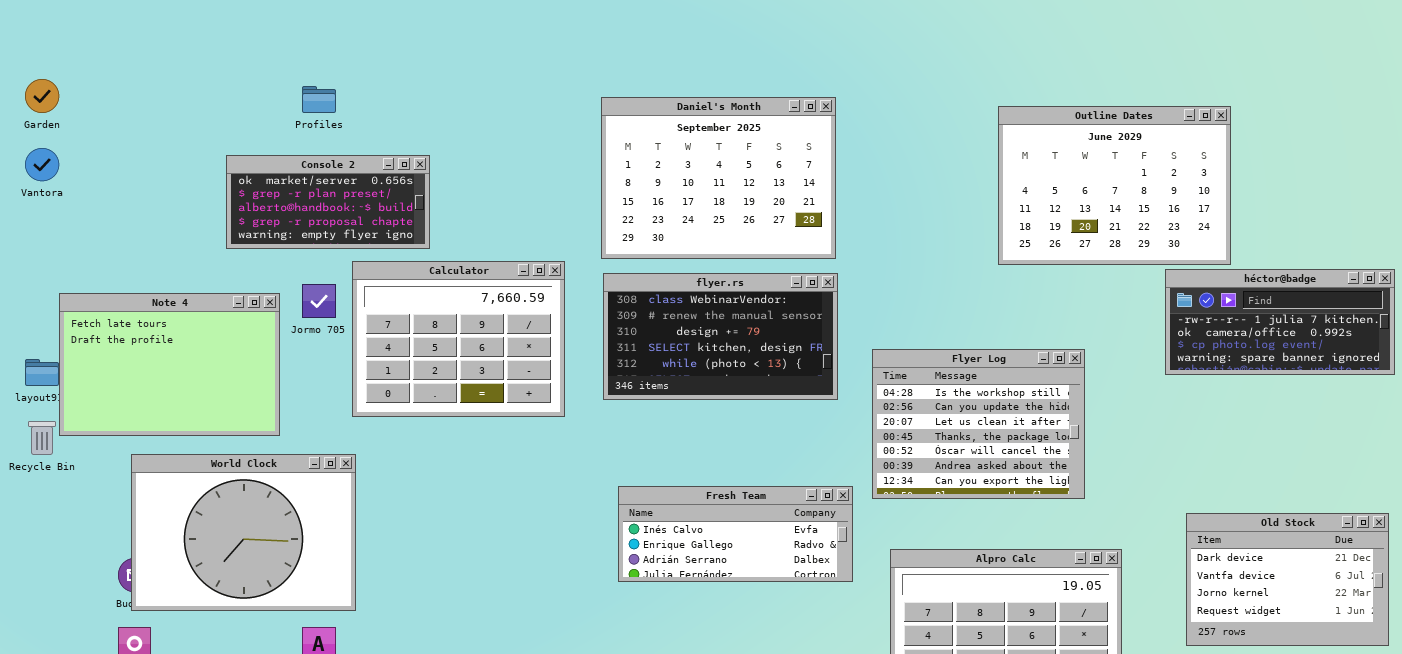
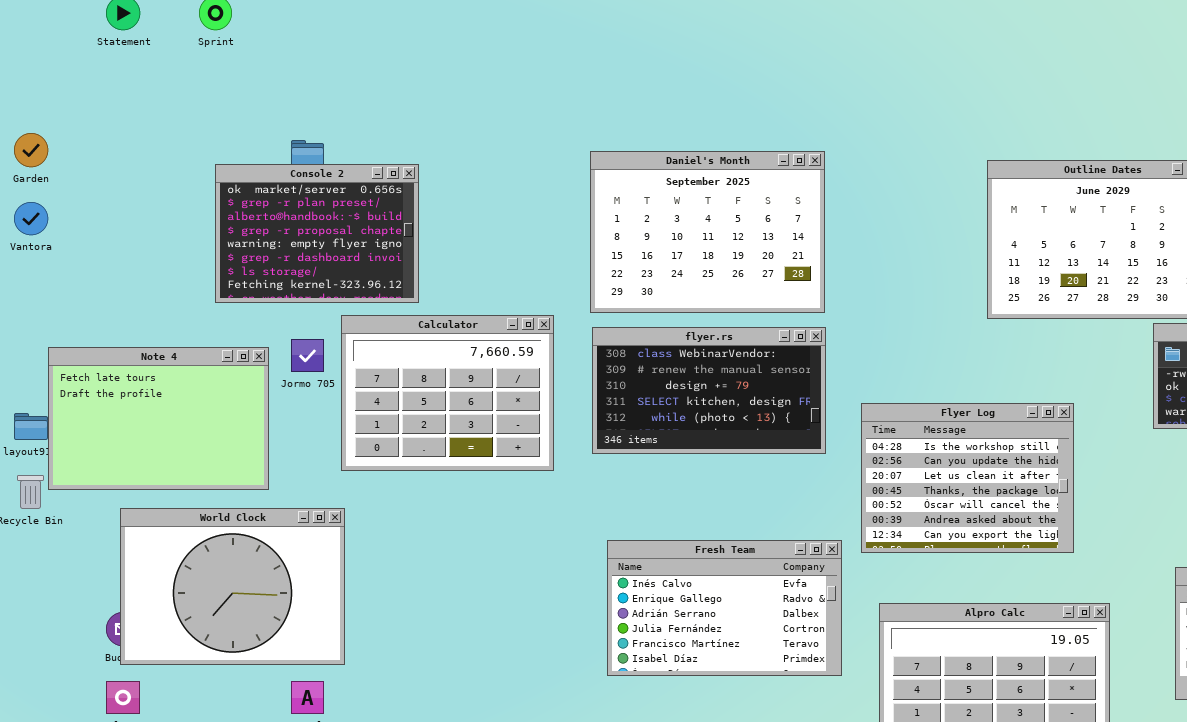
Console 2: [226,155,430,249] -> [215,164,419,303], resized
Fresh Team: [618,486,853,582] -> [607,540,842,676], resized

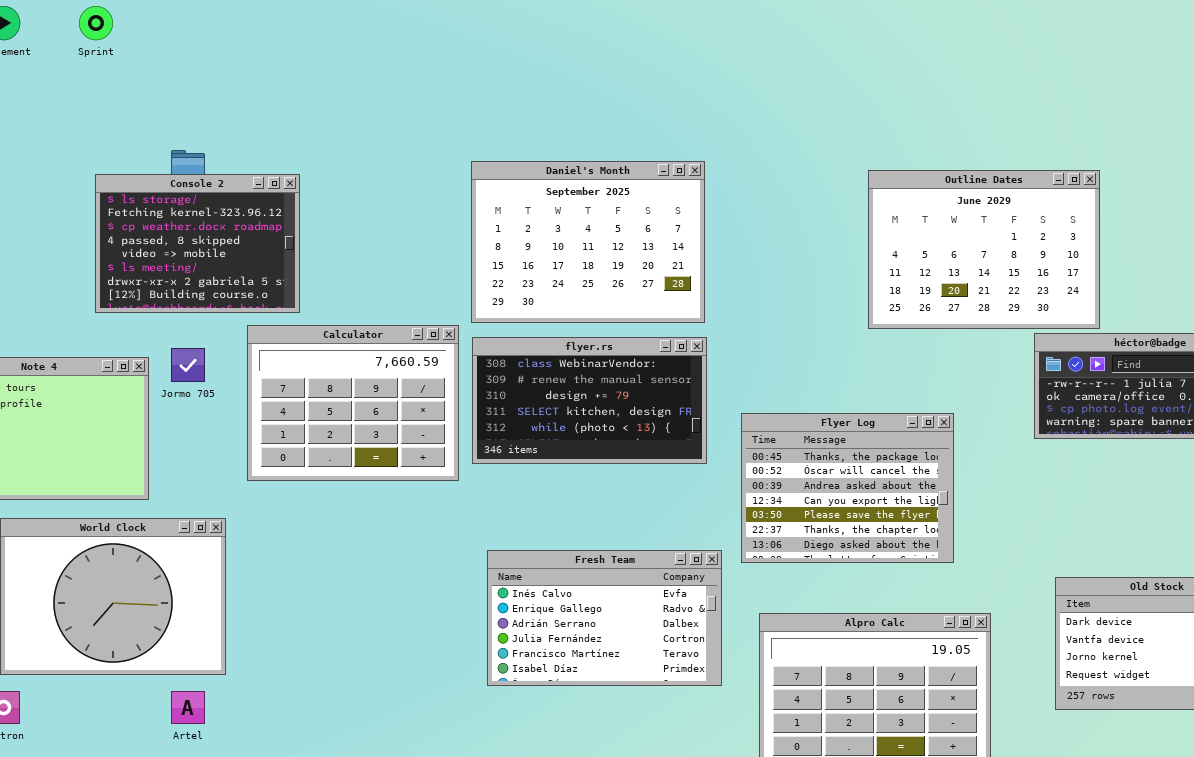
Console 2: [215,164,419,303] -> [95,174,300,313], scrolled down 6 rows
Calculator: [341,315,554,471] -> [247,325,459,481], moved
Flyer Log: [861,403,1074,553] -> [741,413,954,563], scrolled down 3 rows

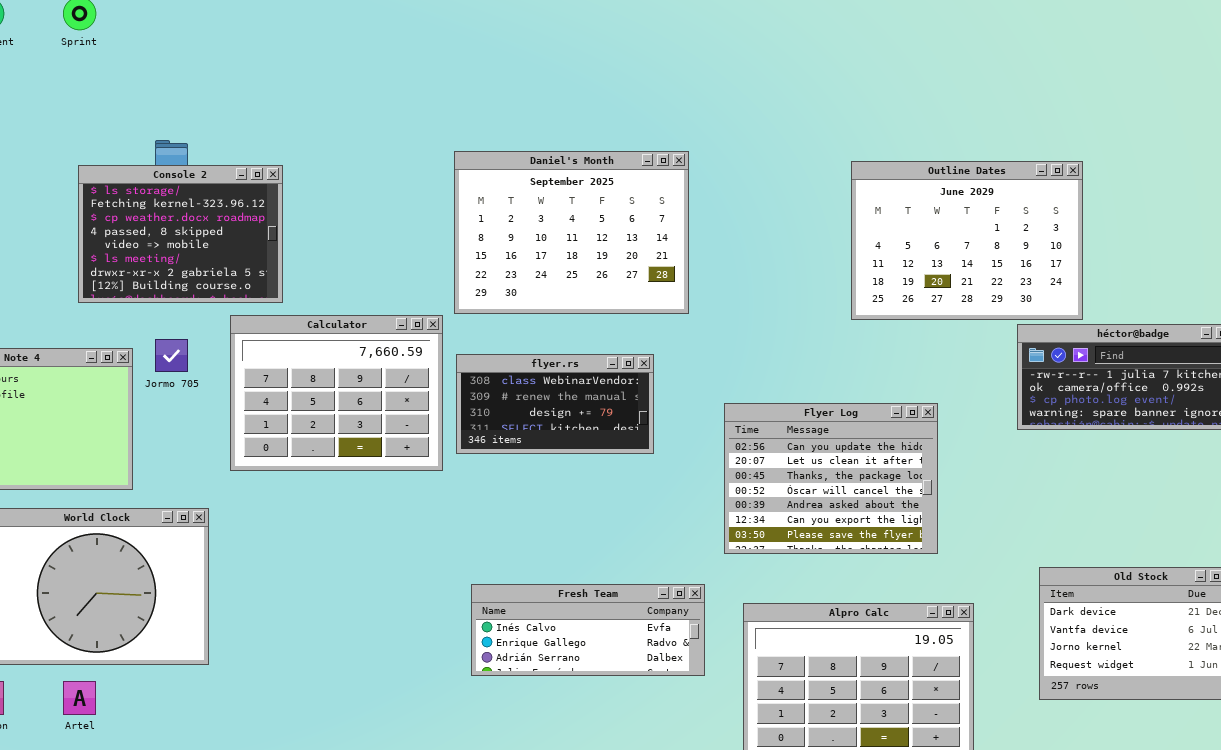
flyer.rs: [472,337,707,464] -> [456,354,654,454], resized
Flyer Log: [741,413,954,563] -> [724,403,938,554], scrolled up 2 rows
Fresh Team: [487,550,722,686] -> [471,584,705,676], resized
Artel: [171,691,205,724] -> [63,681,96,715], moved

